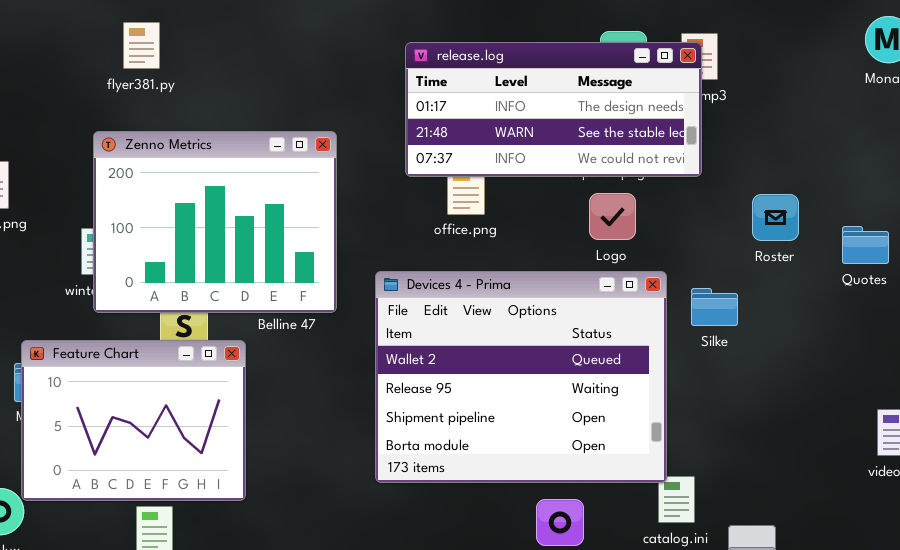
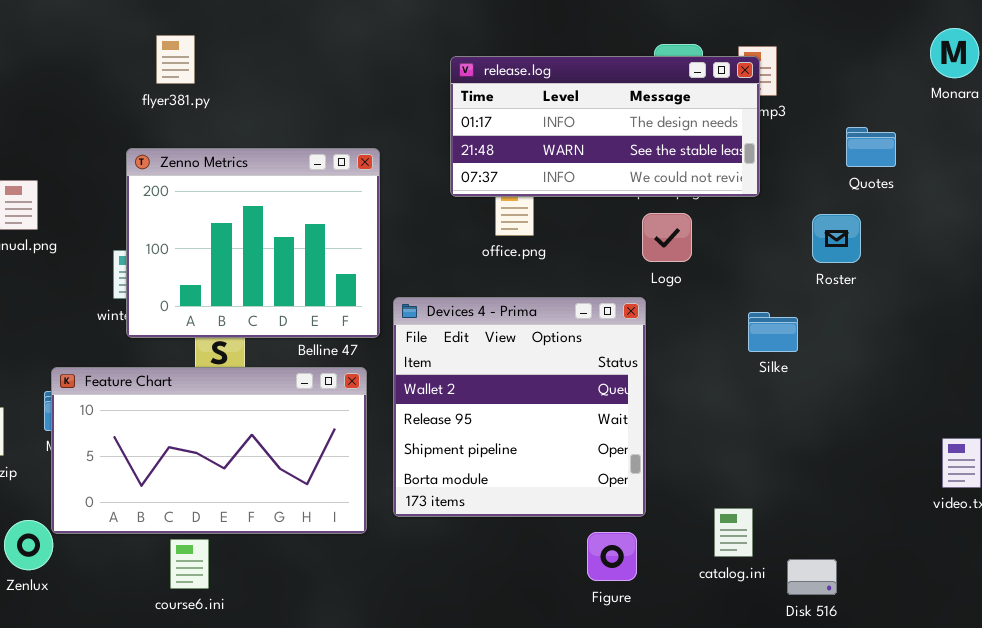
Quotes: [842,226,889,264] -> [846,127,896,167], moved
Devices 4 - Prima: [375,271,667,483] -> [393,297,646,517], moved, resized
Feature Chart: [21,340,246,501] -> [51,367,367,534], resized

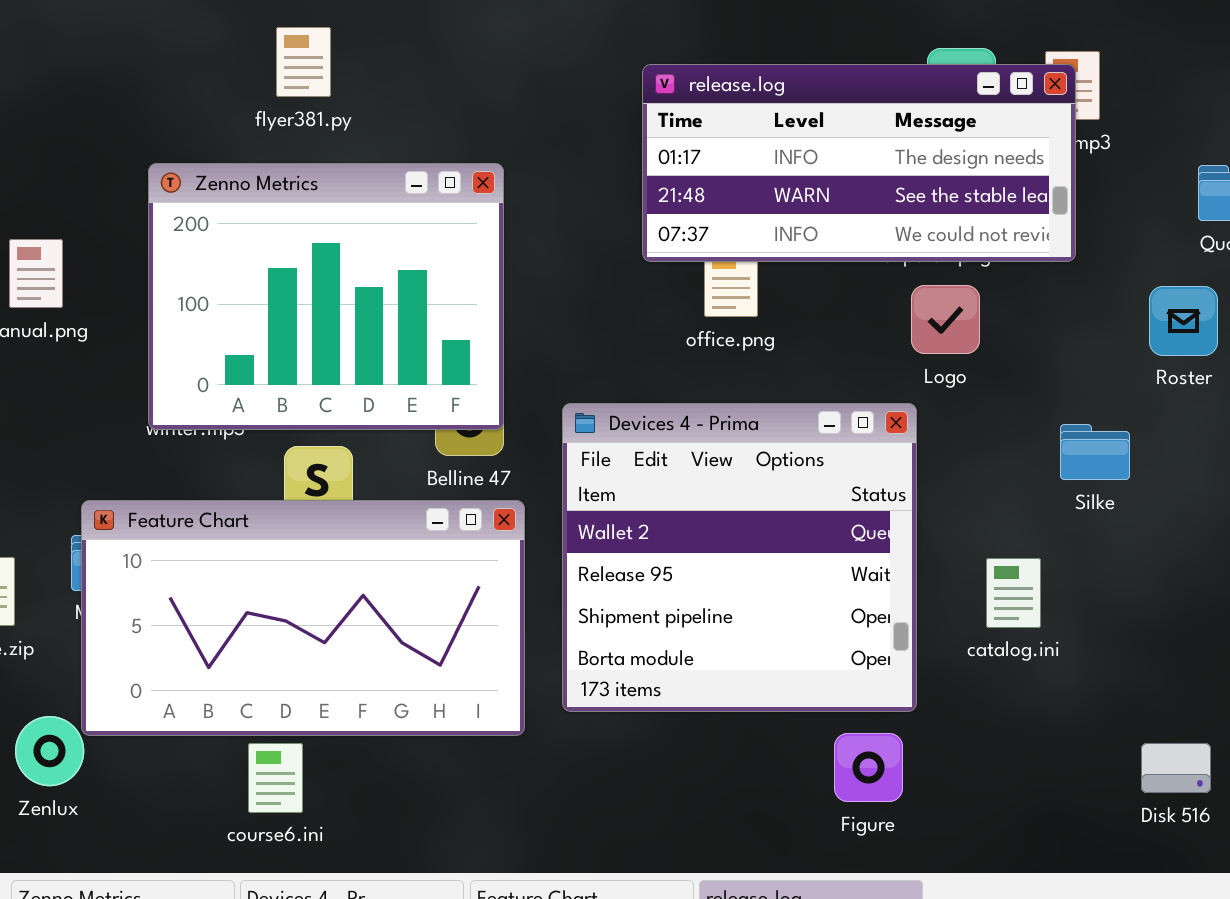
flyer381.py: [156,35,195,84] -> [276,27,331,97], moved
Zenno Metrics: [126,148,380,338] -> [148,163,504,430], moved
catalog.ini: [714,508,753,557] -> [986,558,1041,628], moved
Disk 516: [787,559,837,595] -> [1141,743,1211,793], moved

